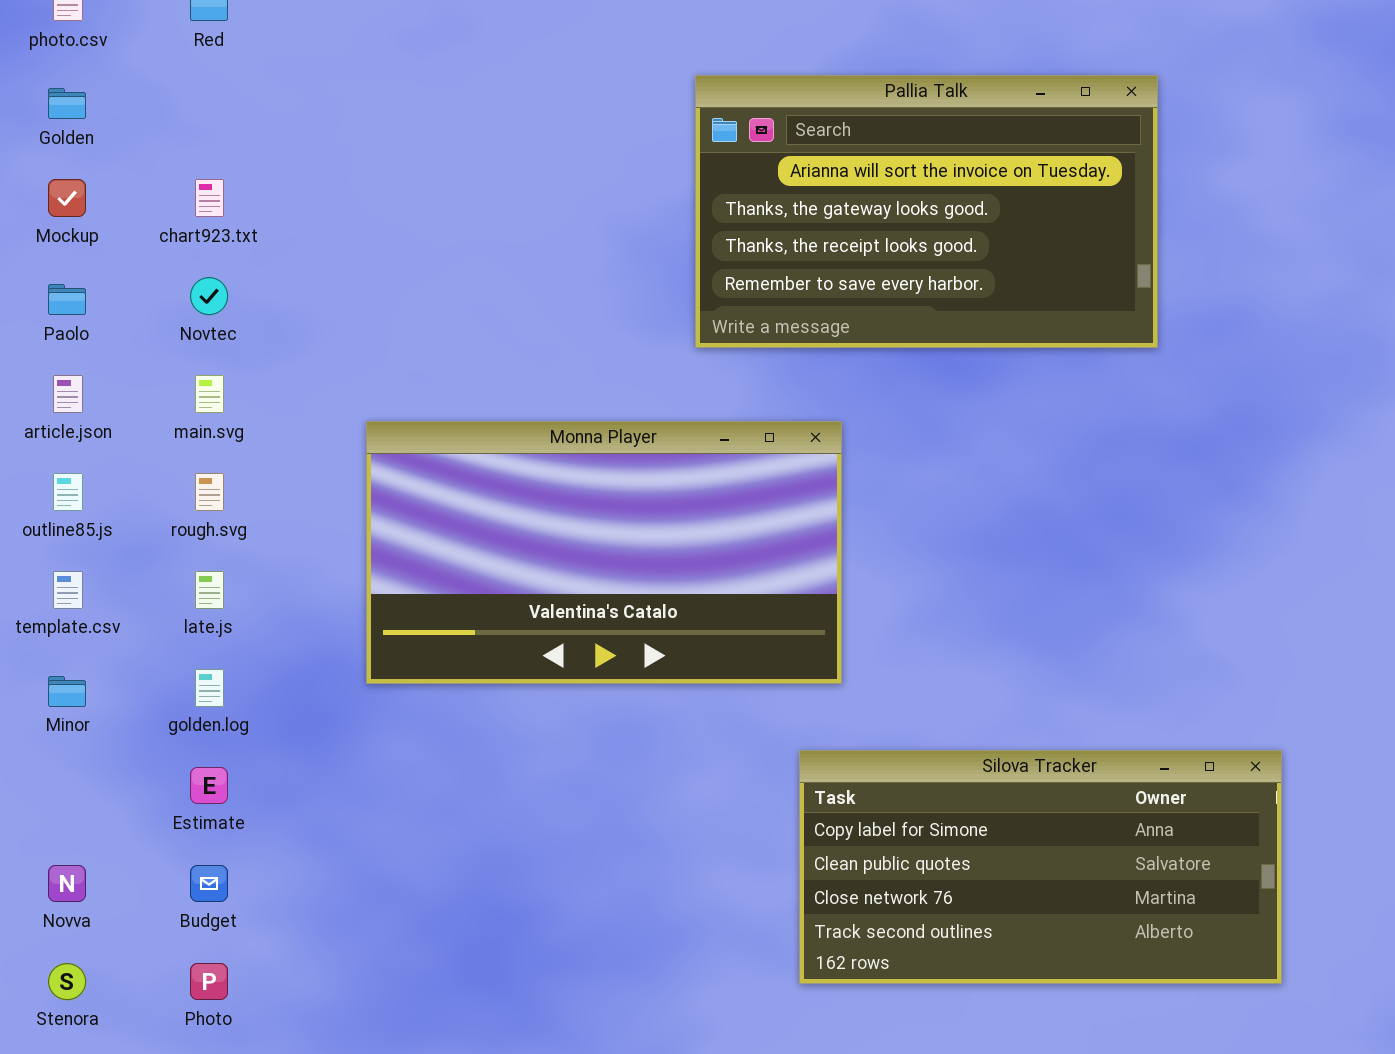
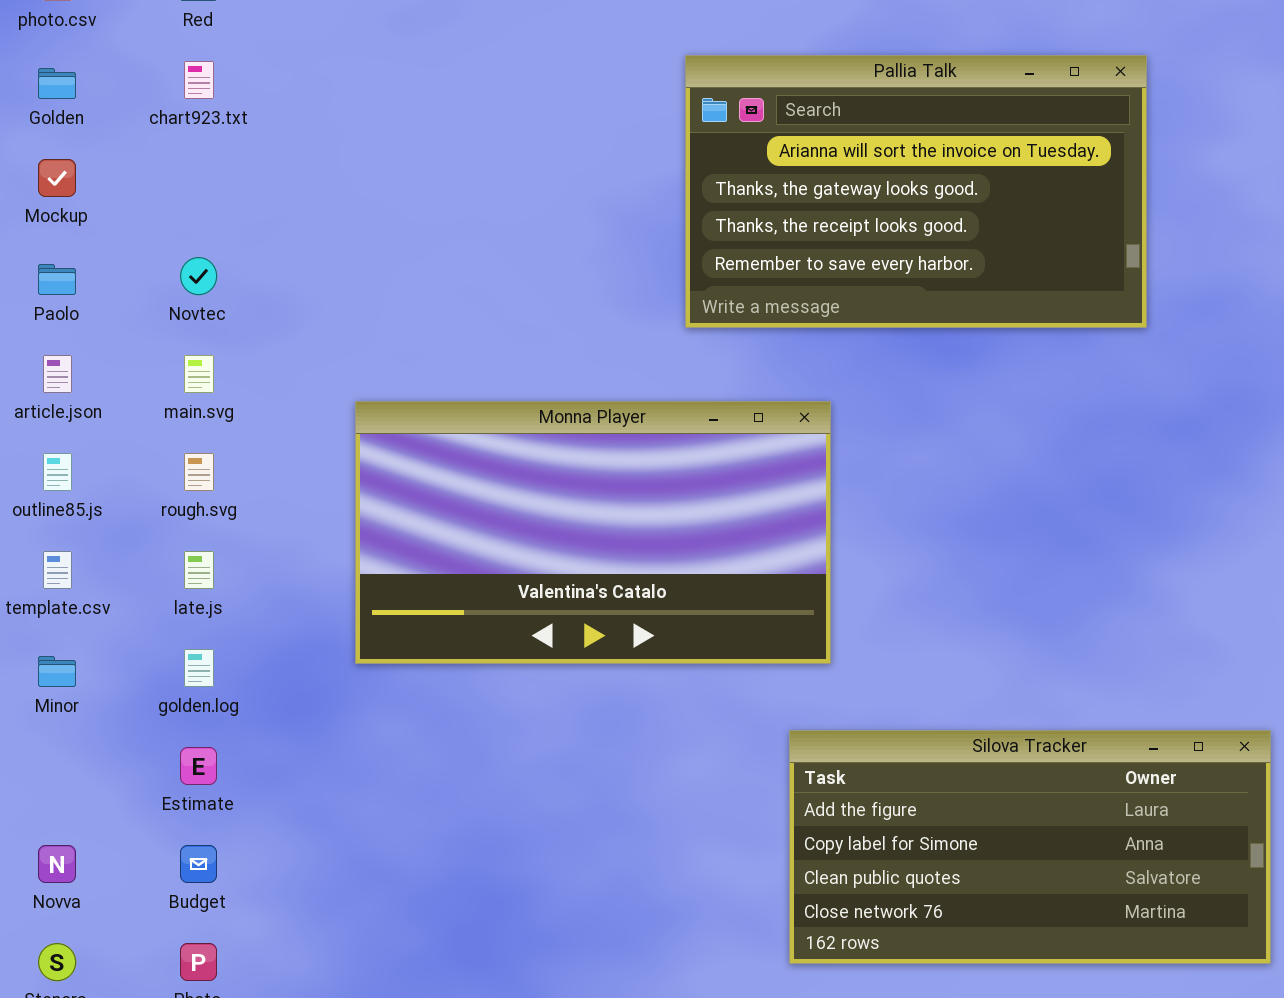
chart923.txt: [195,179,224,217] -> [184,61,214,99], moved
Silova Tracker: [799,750,1282,984] -> [789,730,1271,964], scrolled up 1 row

